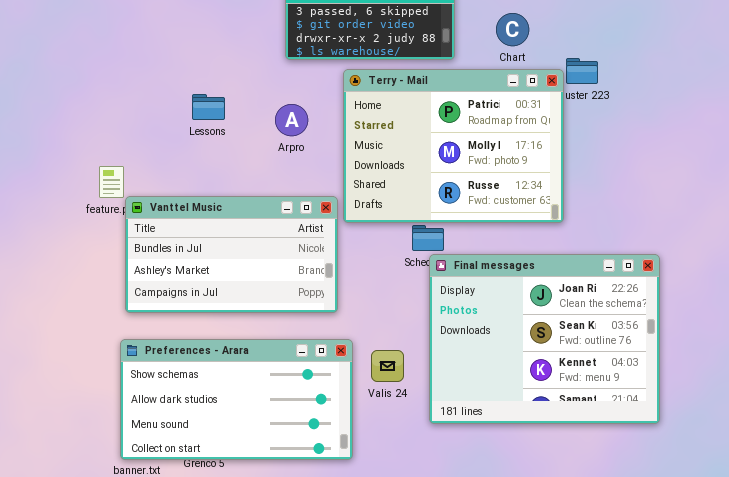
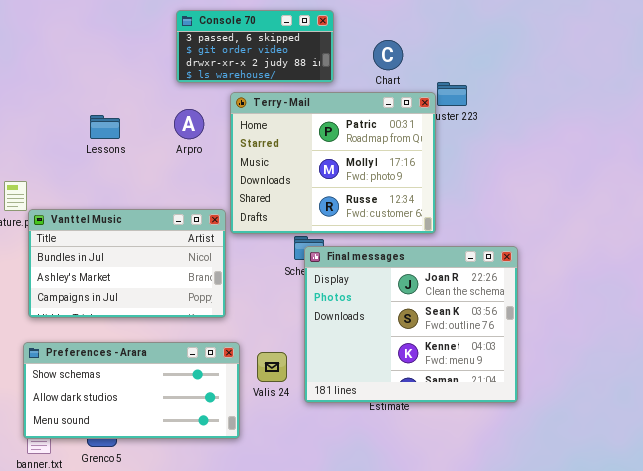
Arpro: [275,104,308,136] -> [174,109,204,139], moved
Final messages: [429,254,660,424] -> [304,246,518,403], moved
Preferences - Arara: [120,339,353,460] -> [23,342,240,439], resized

